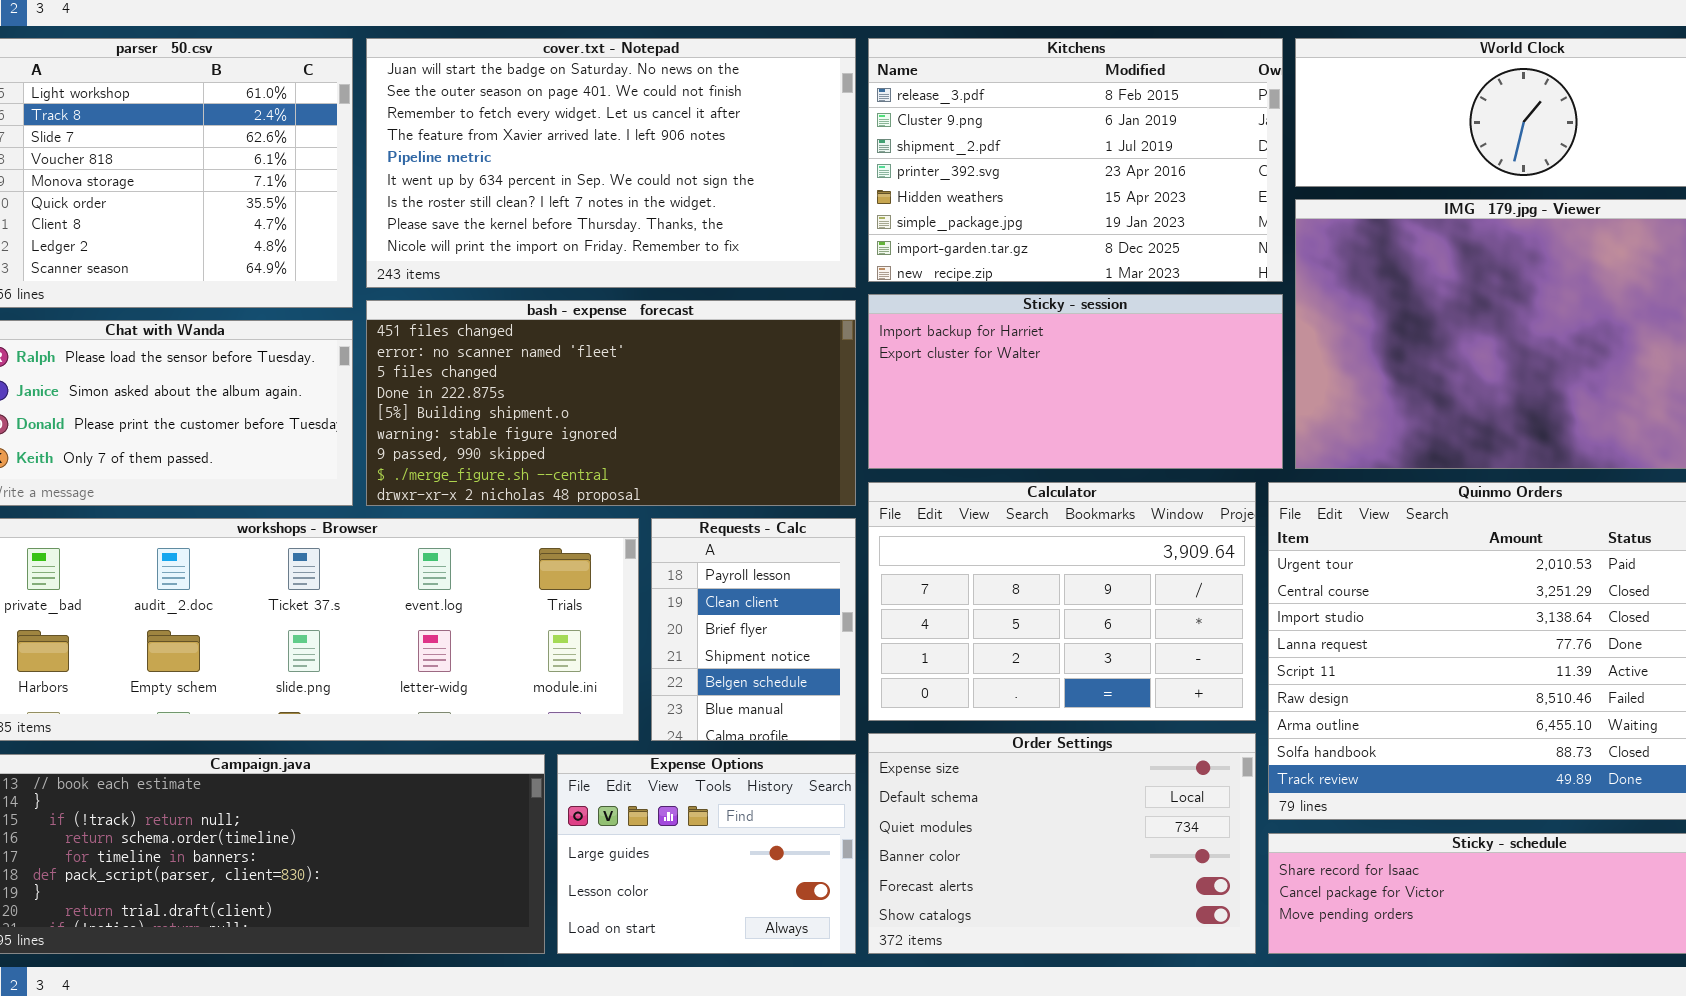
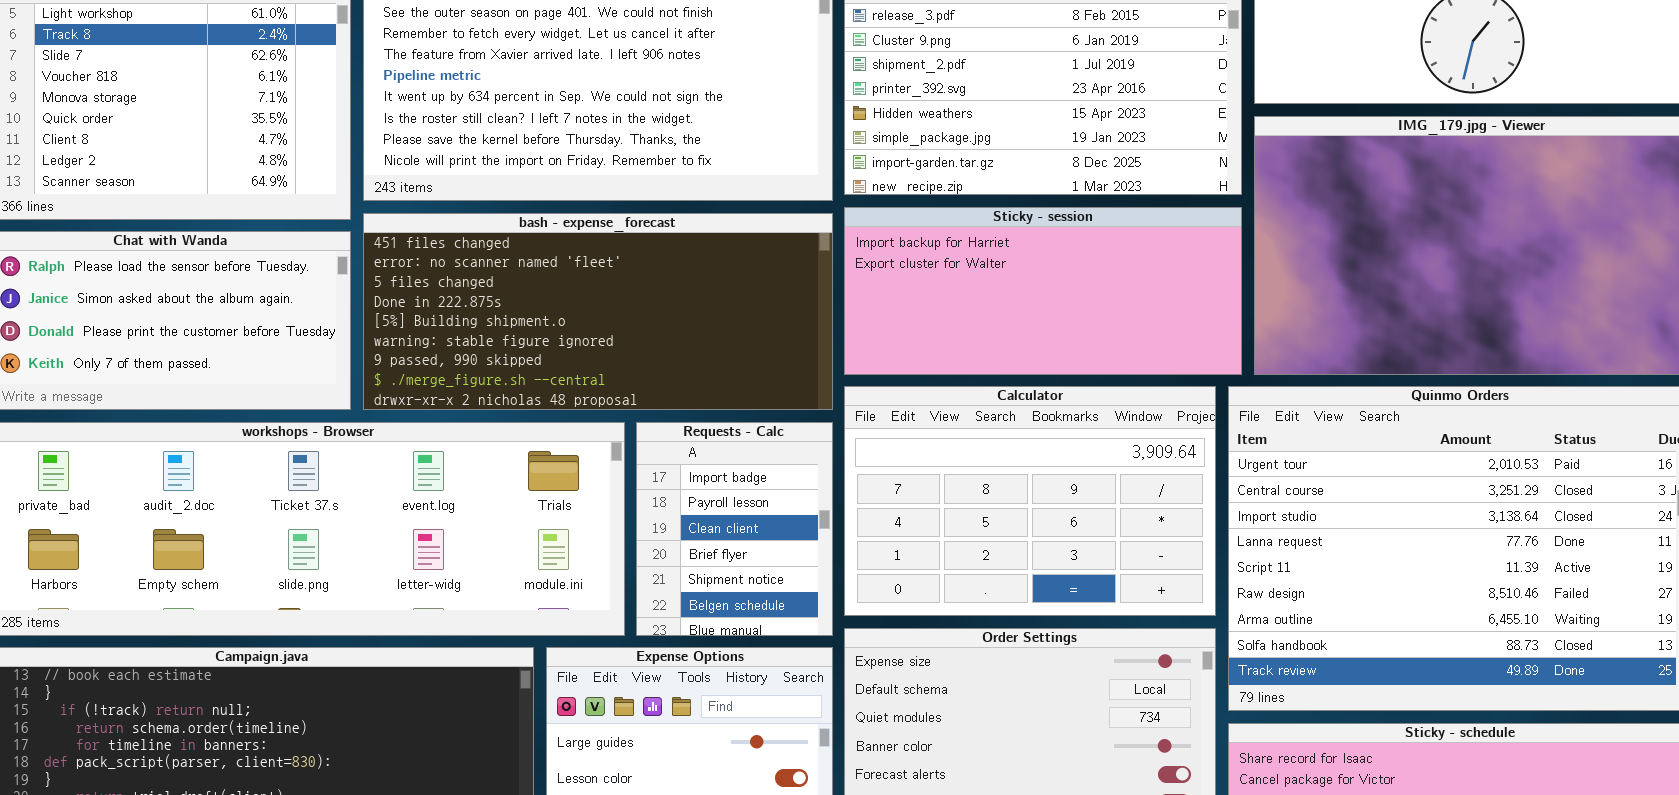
Requests - Calc: [651,518,856,741] -> [636,422,833,636], scrolled up 1 row

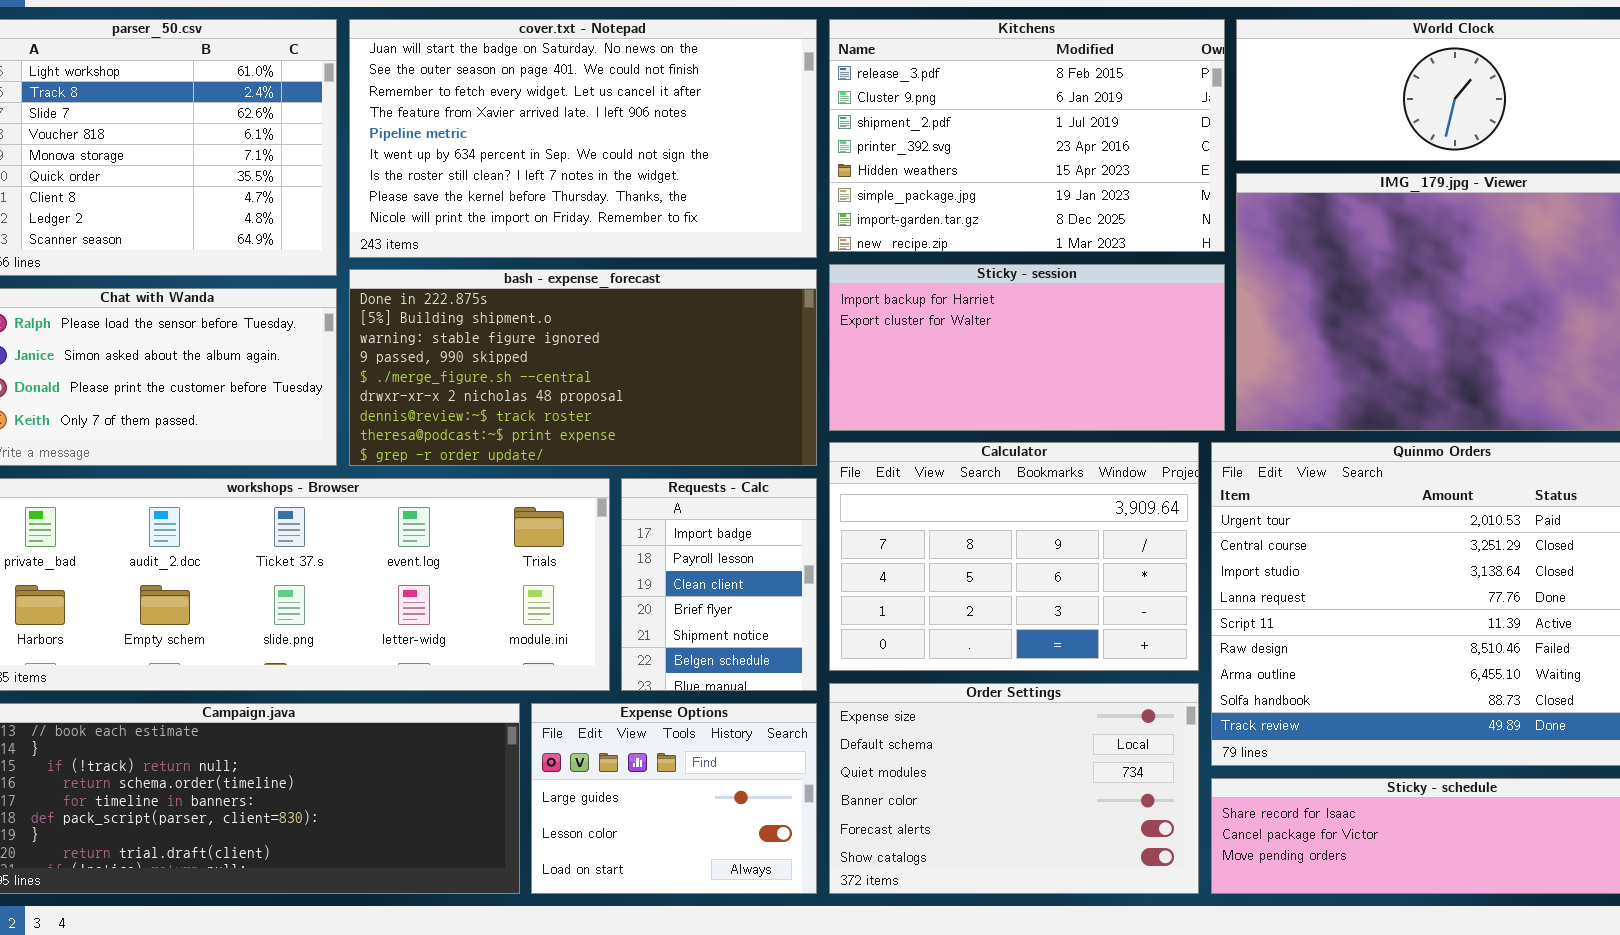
bash - expense_forecast: [363,213,833,410] -> [349,269,817,466], scrolled down 3 rows

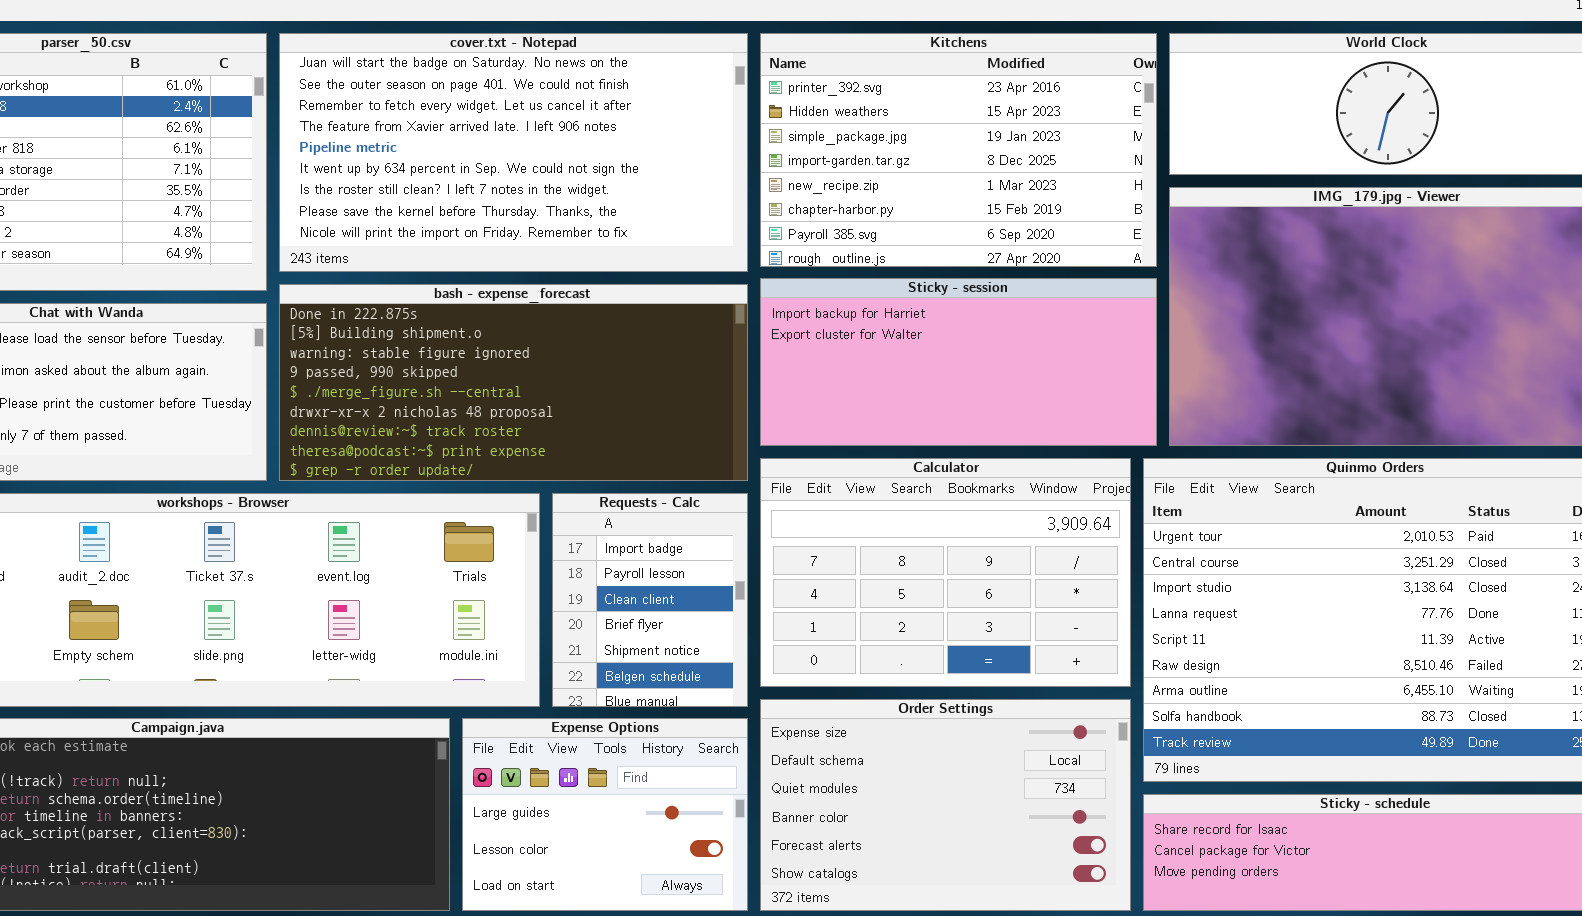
Kitchens: [829,19,1225,252] -> [760,33,1157,267], scrolled down 3 rows

